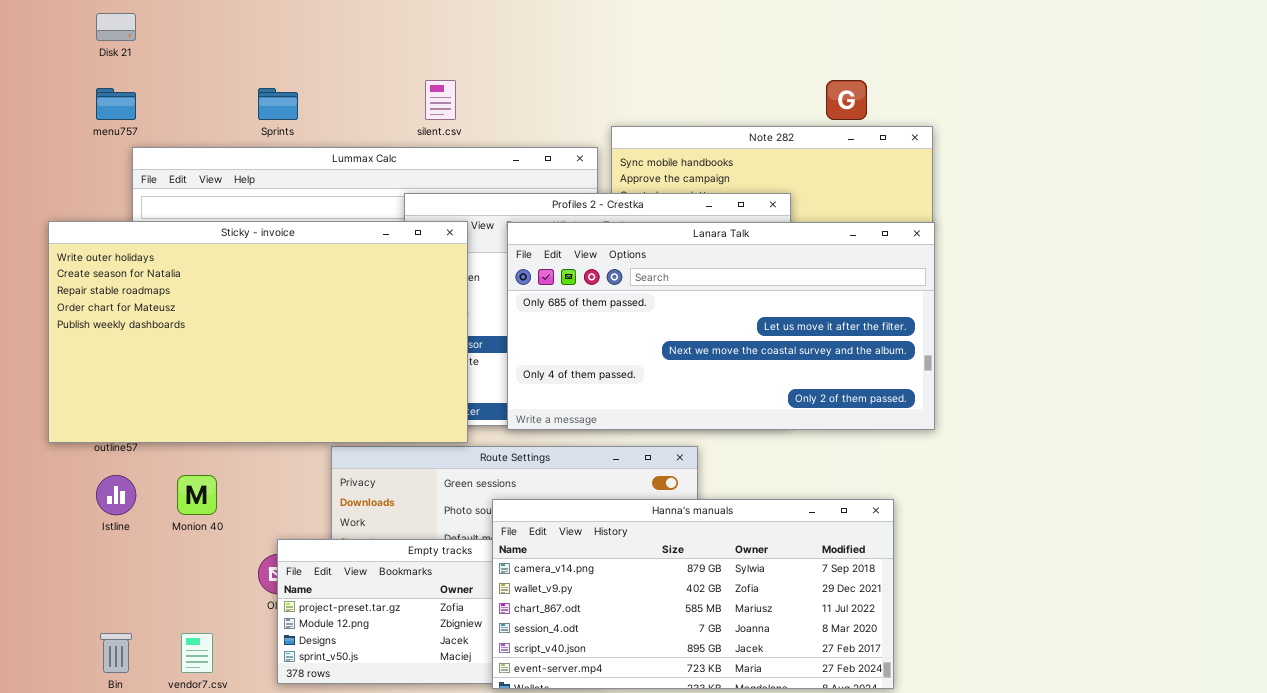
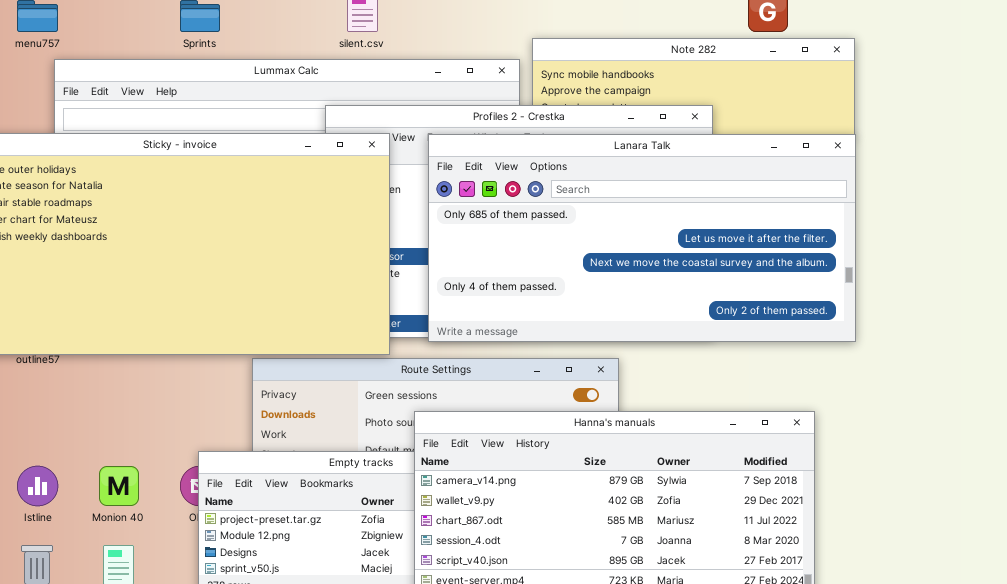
Istline: [96,475,136,515] -> [17,466,58,506], moved
Monion 40: [177,475,217,515] -> [99,466,139,506], moved

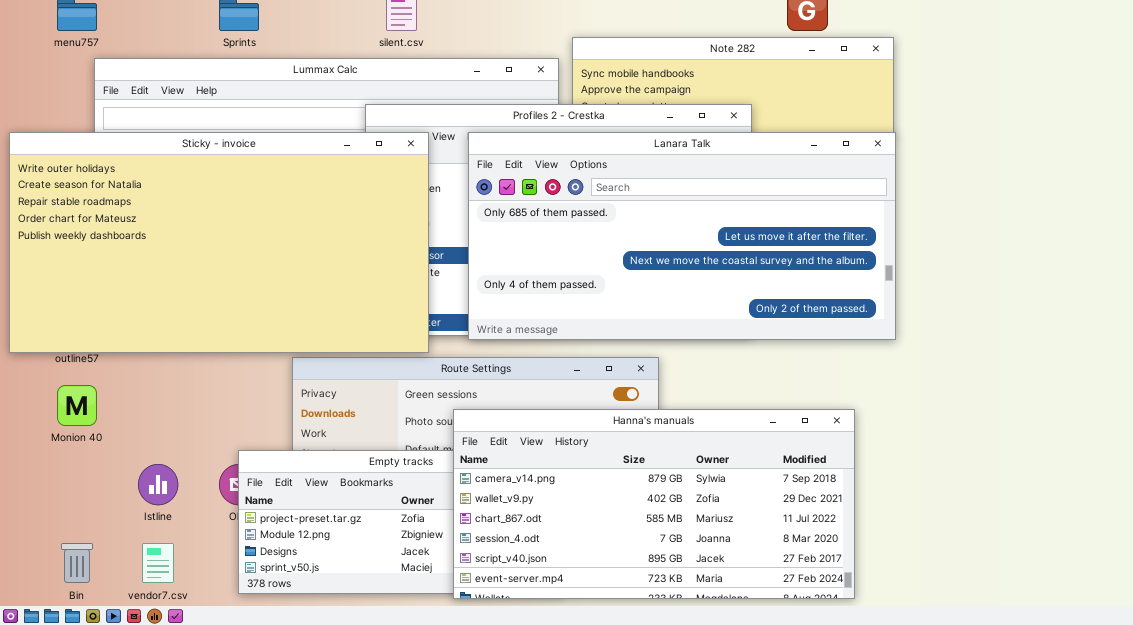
Istline: [17,466,58,506] -> [138,464,178,505], moved
Monion 40: [99,466,139,506] -> [57,385,97,426], moved

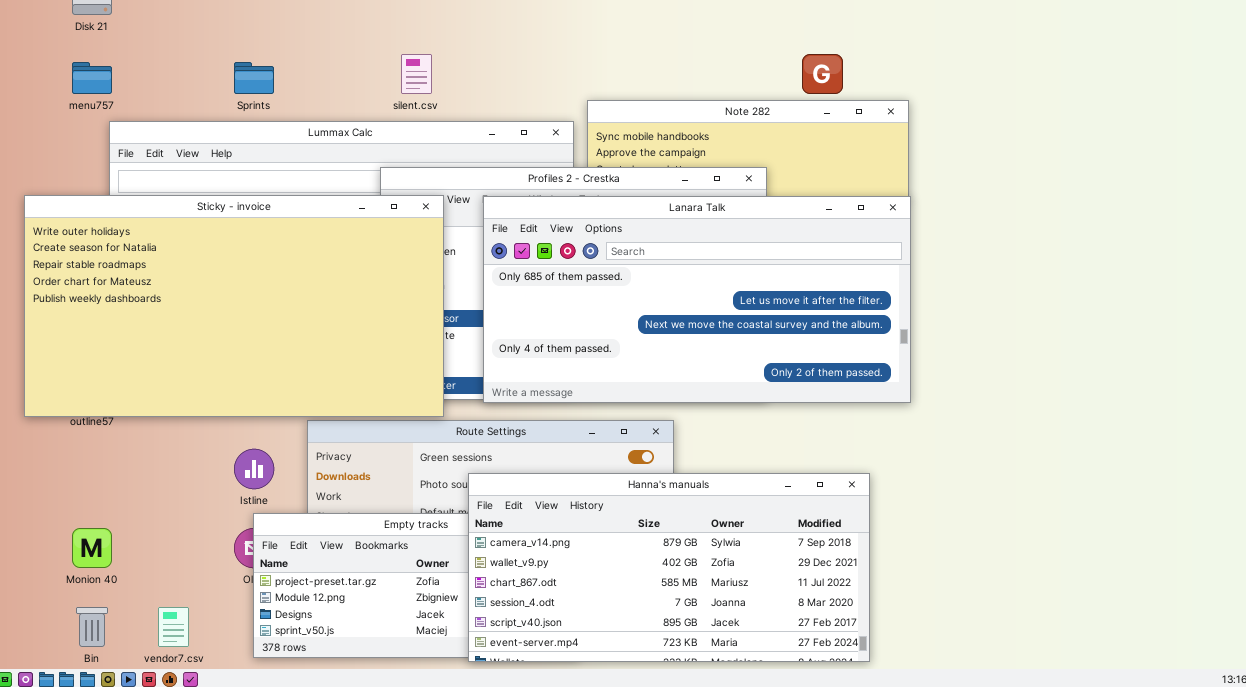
Monion 40: [57,385,97,426] -> [72,528,112,568], moved
Istline: [138,464,178,505] -> [234,449,274,489], moved

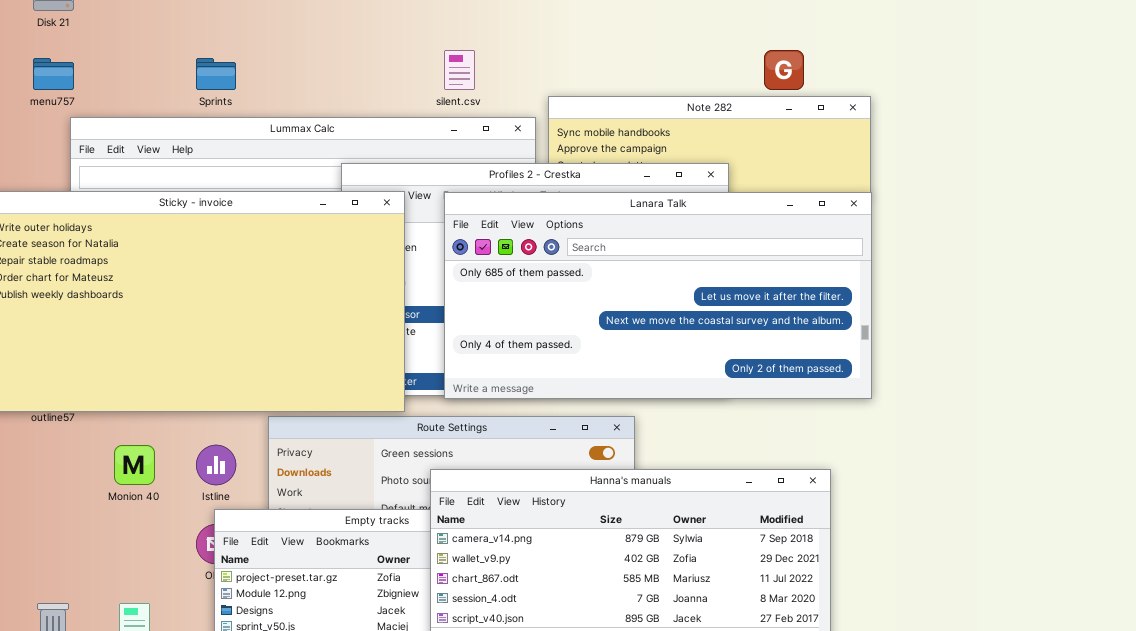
silent.csv: [401,54,432,94] -> [444,50,475,90], moved
Monion 40: [72,528,112,568] -> [114,445,155,485], moved

